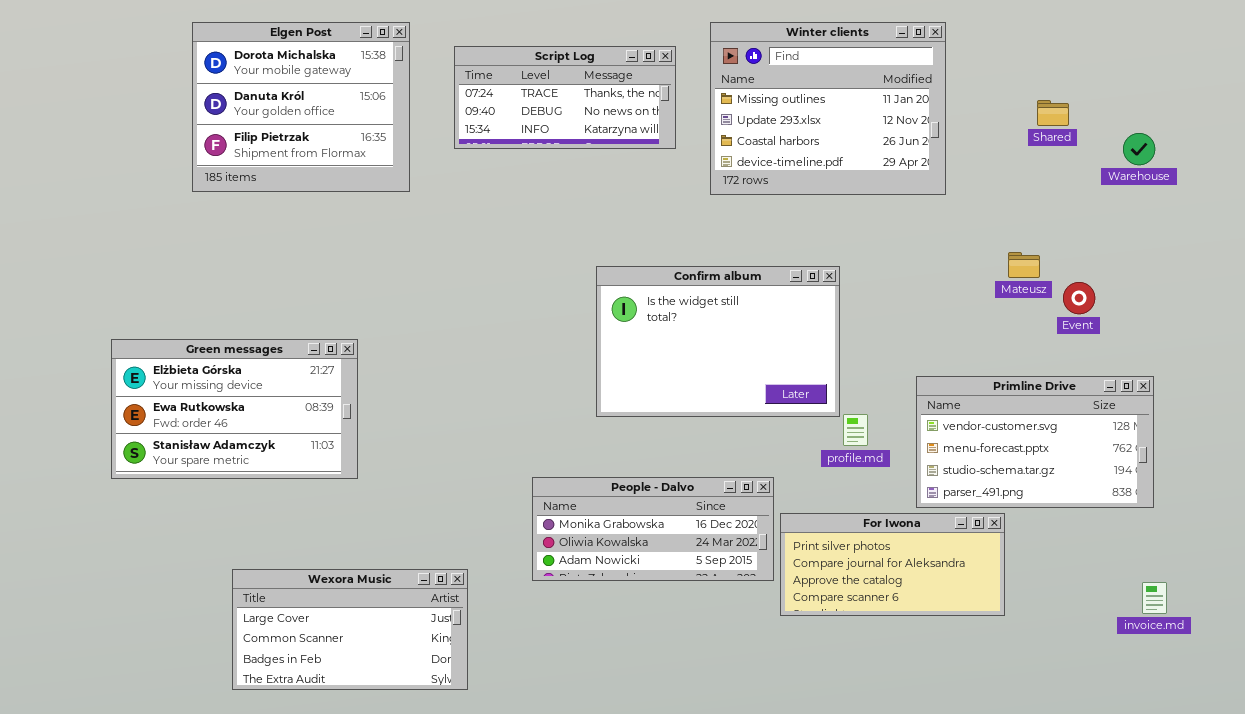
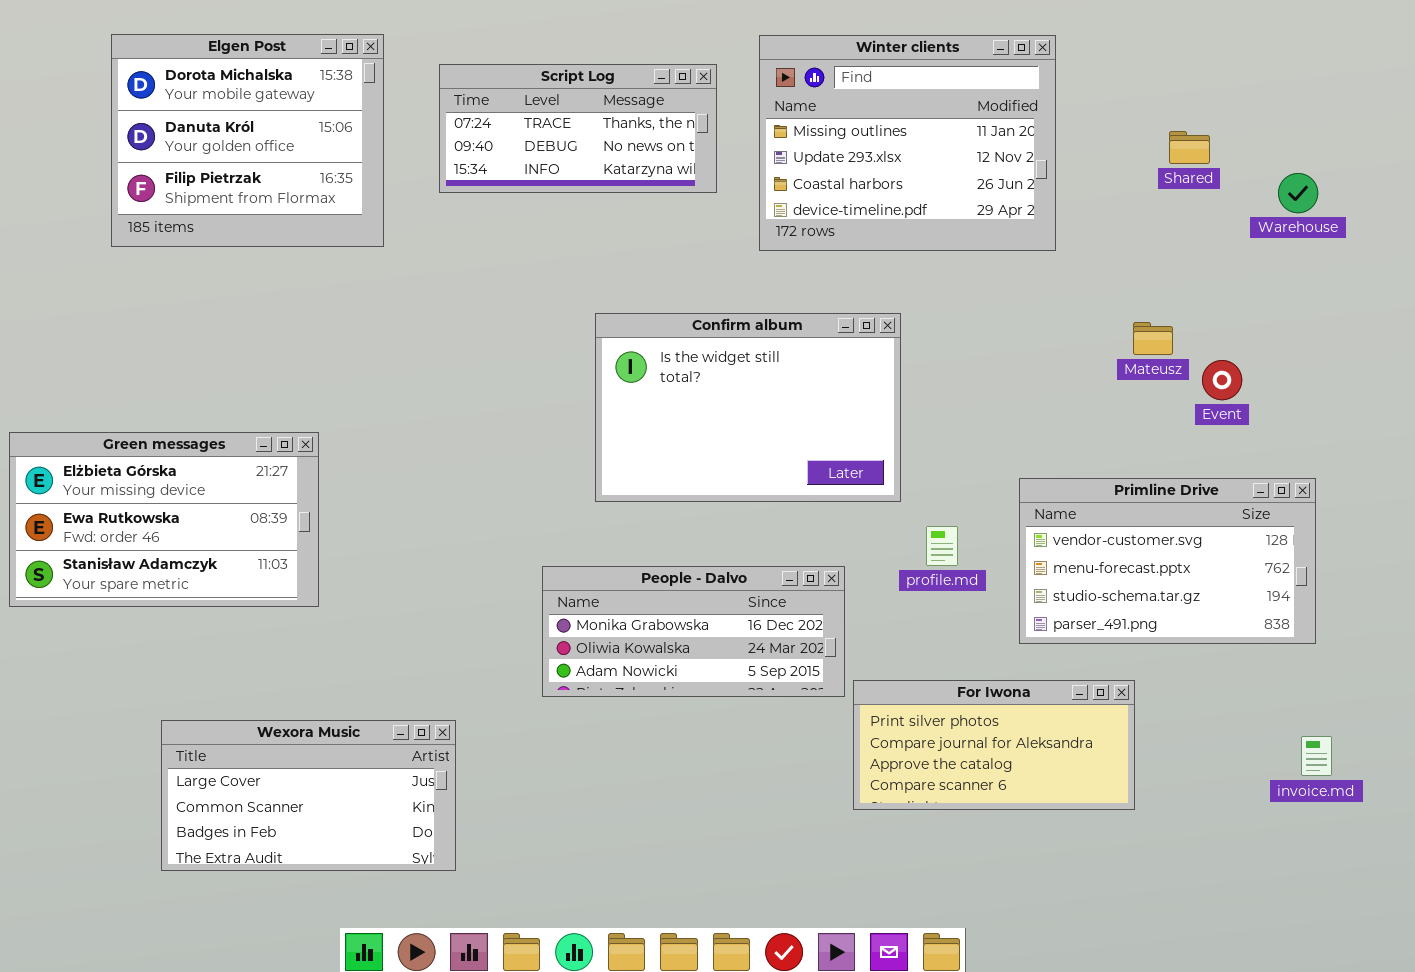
Confirm album: [596,266,840,417] -> [595,313,901,502], moved
People - Dalvo: [532,477,774,581] -> [542,566,845,697], moved
For Iwona: [780,513,1005,616] -> [853,680,1135,810], moved

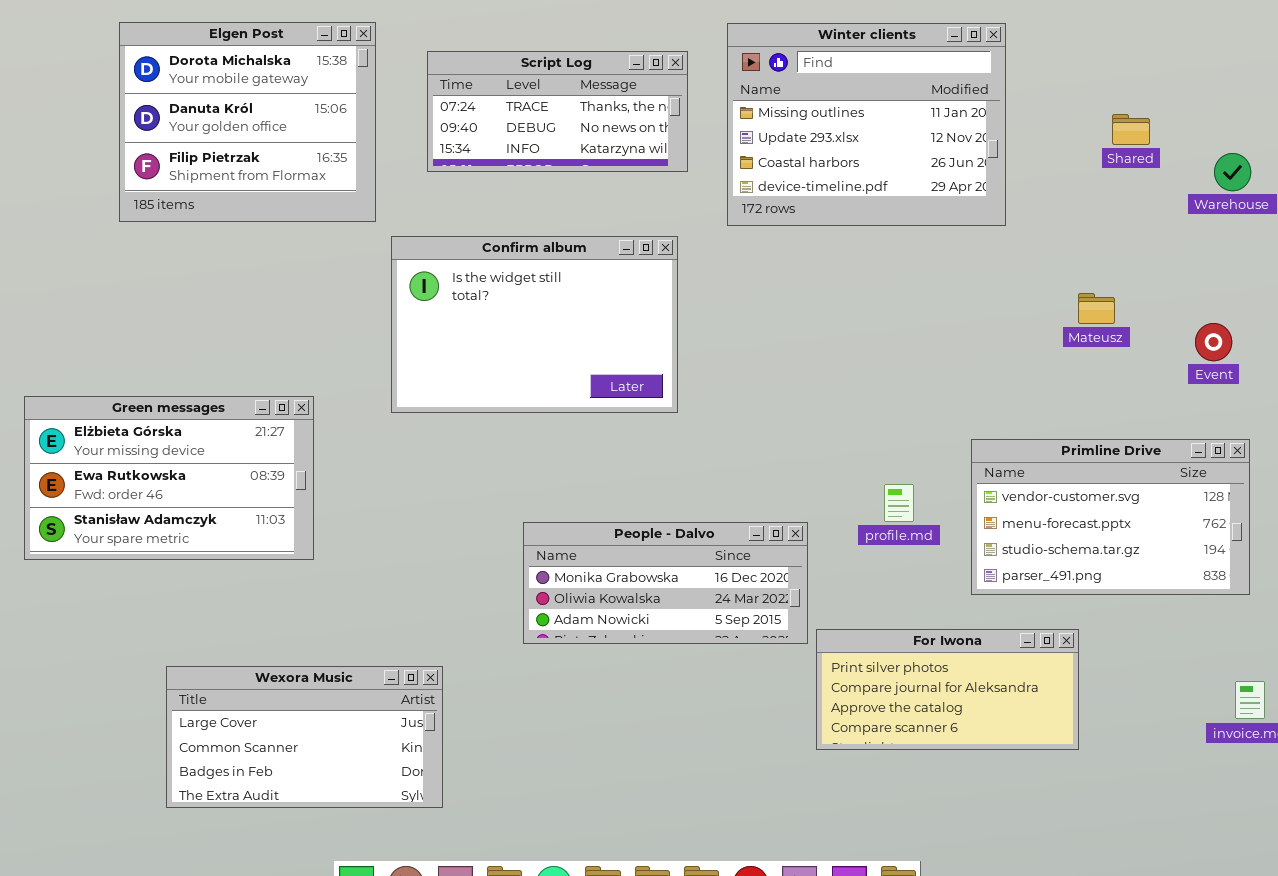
Confirm album: [595,313,901,502] -> [391,236,678,413], moved
Event: [1202,360,1242,400] -> [1195,323,1232,361], moved

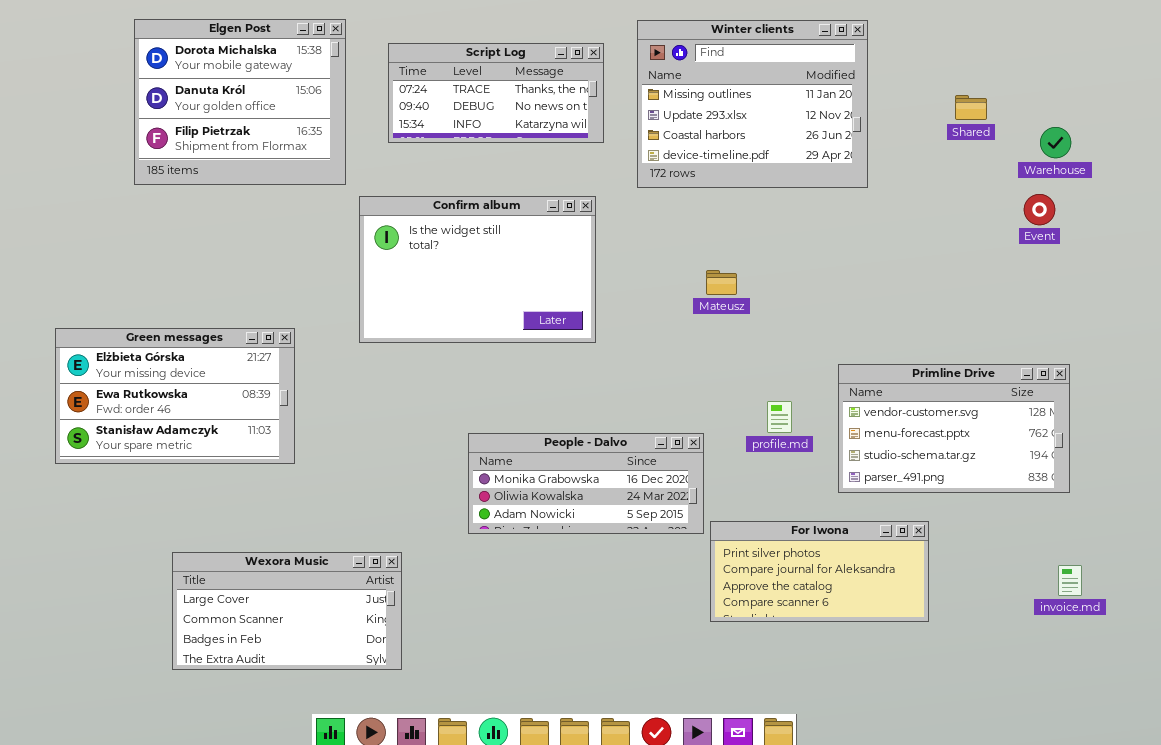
Mateusz: [1078,293,1115,324] -> [706,270,737,295], moved
Event: [1195,323,1232,361] -> [1024,194,1055,225], moved

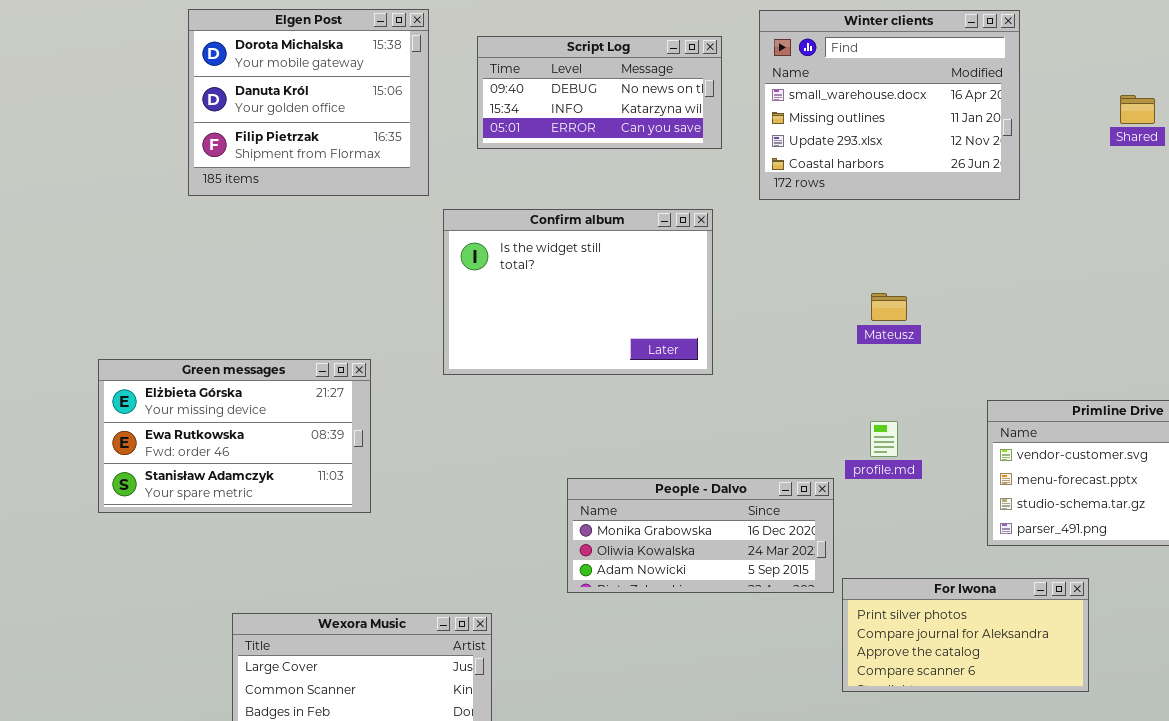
Winter clients: [637,20,868,188] -> [759,10,1020,200], scrolled up 1 row
Script Log: [388,43,604,143] -> [477,36,722,149], scrolled down 1 row
Mateusz: [706,270,737,295] -> [871,293,907,321], moved
profile.md: [767,401,792,433] -> [870,421,898,457], moved

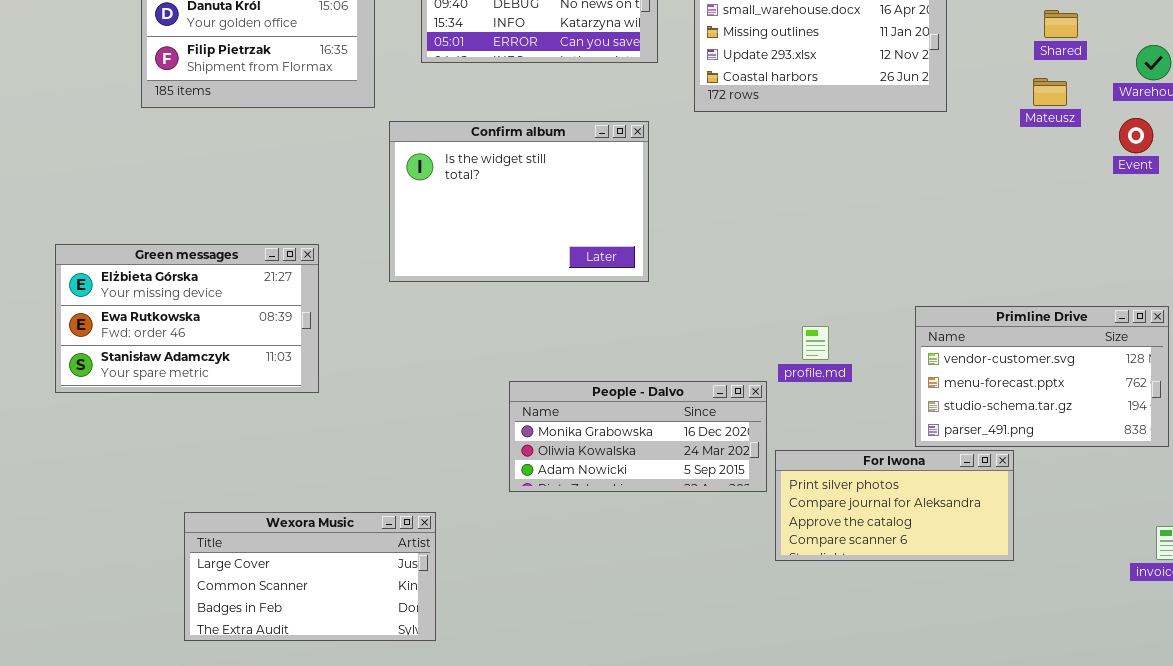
Mateusz: [871,293,907,321] -> [1033,78,1067,106], moved
Green messages: [98,359,371,513] -> [55,244,319,393], moved
For Iwona: [842,578,1089,692] -> [775,450,1014,561], moved

